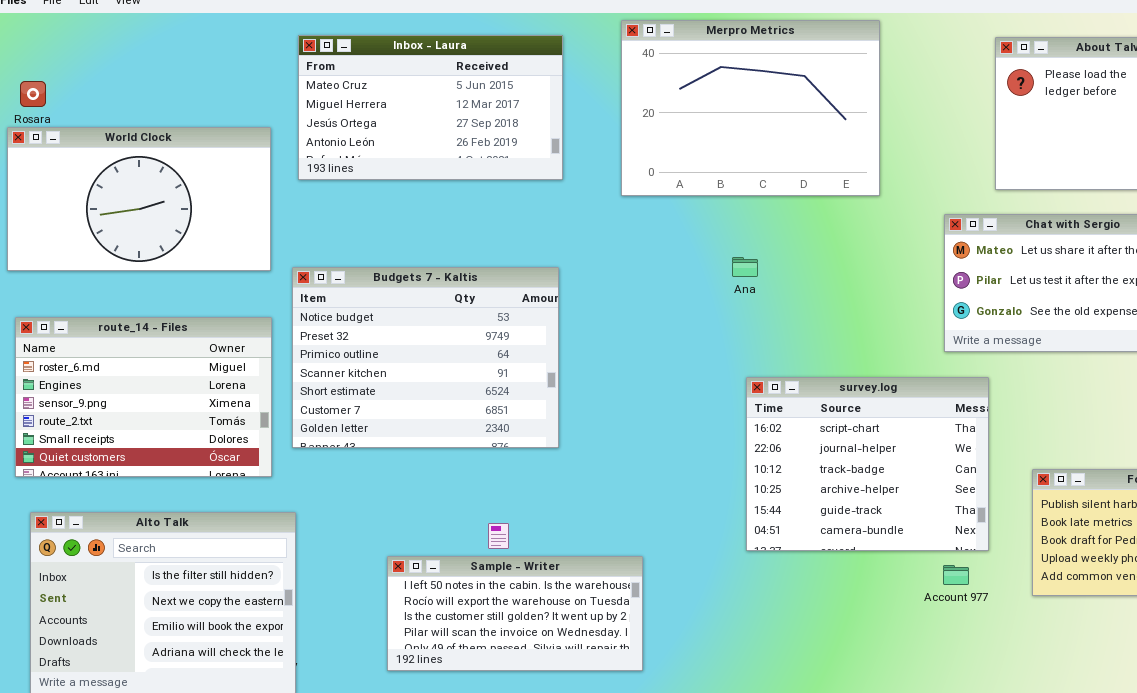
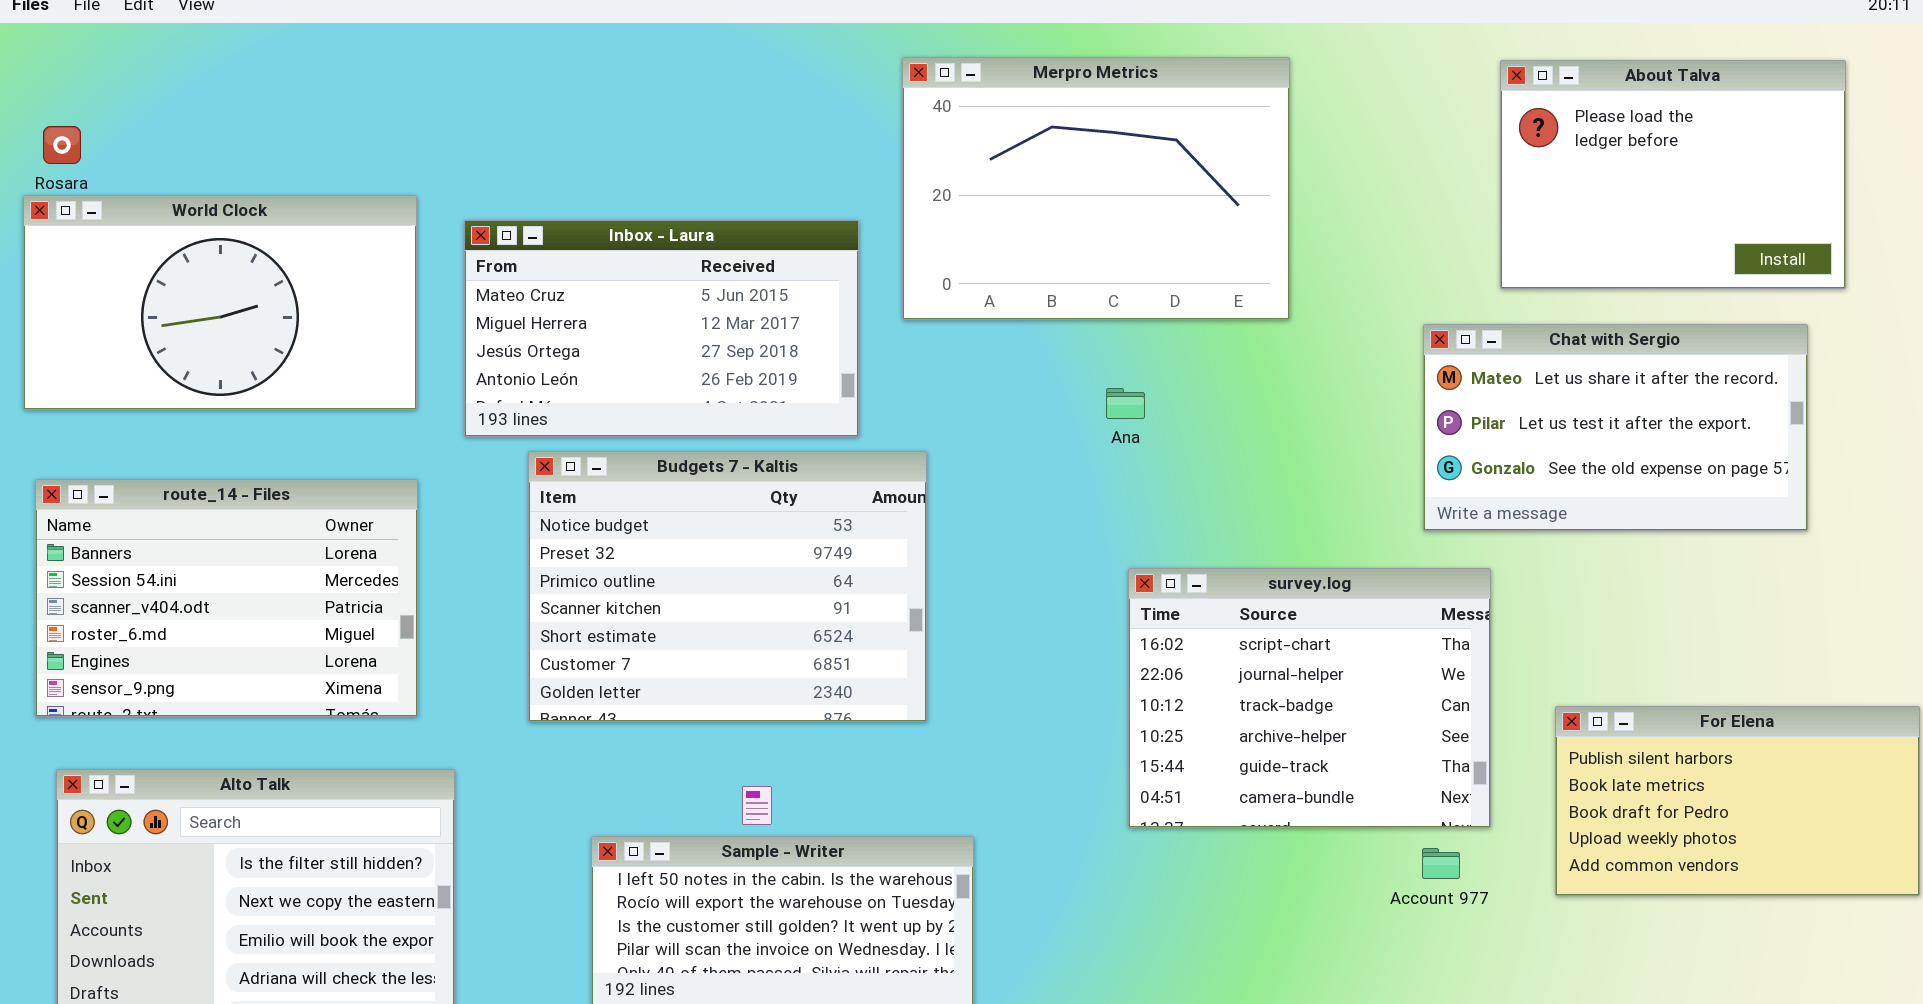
Merpro Metrics: [621,20,880,196] -> [902,57,1290,320], moved
Inbox - Laura: [298,35,563,180] -> [464,220,859,437], moved
Budgets 7 - Kaltis: [292,267,559,448] -> [528,451,927,722], moved
route_14 - Files: [15,317,272,477] -> [35,479,418,717], scrolled up 3 rows

